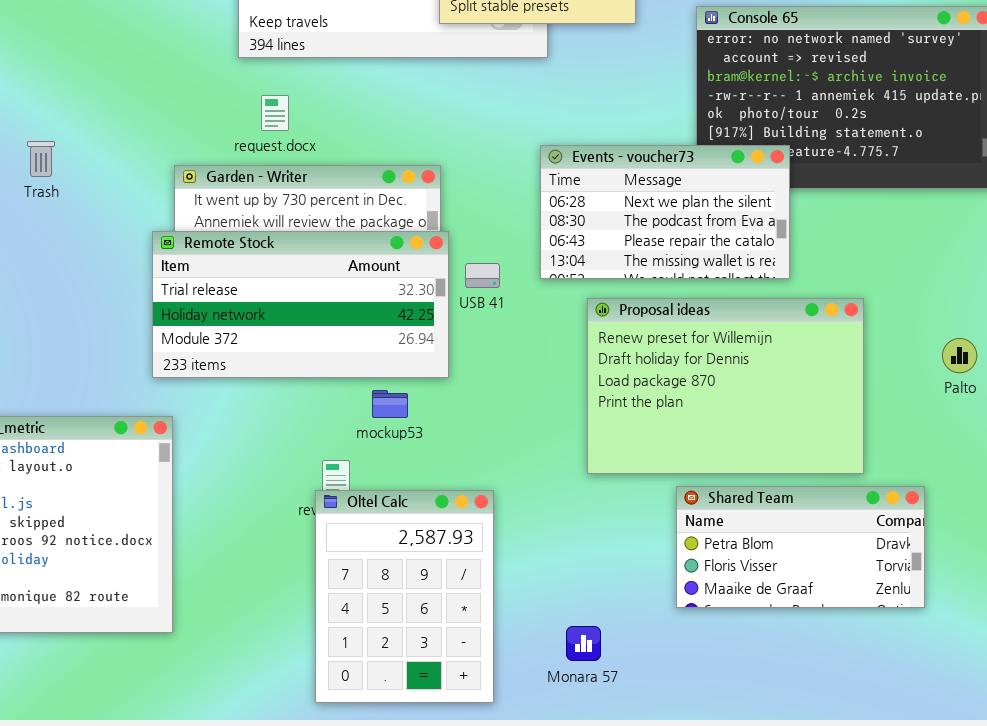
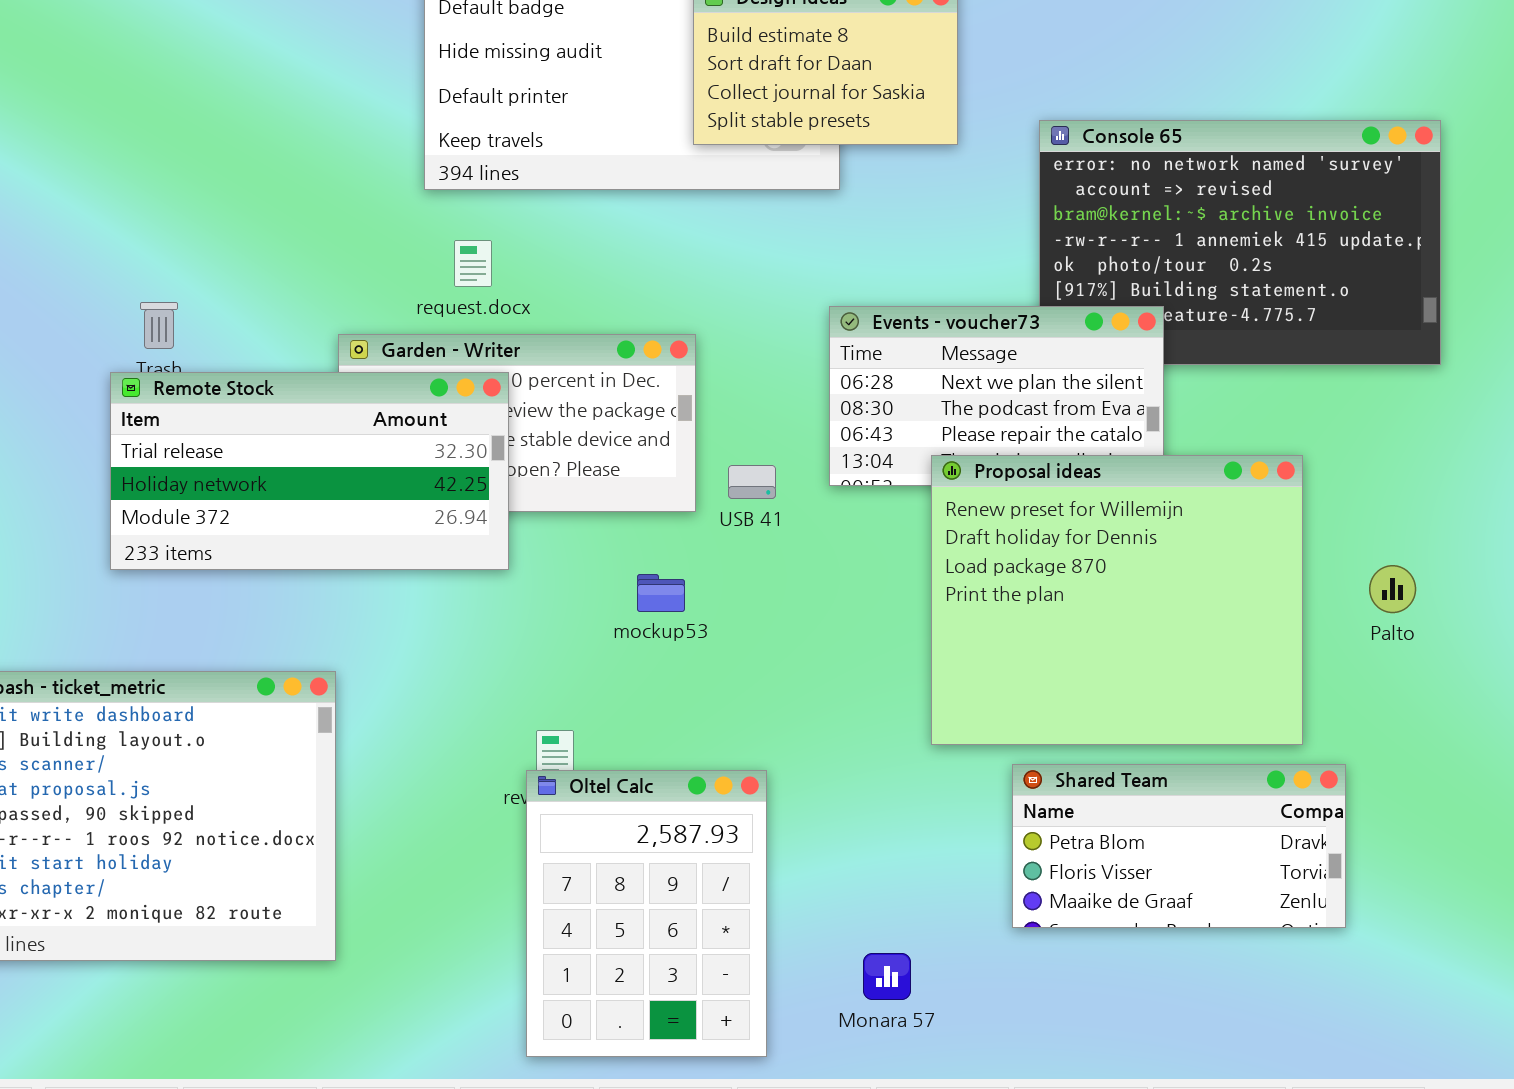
Remote Stock: [152,231,449,378] -> [110,372,509,570], moved
Proposal ideas: [587,298,864,474] -> [931,455,1303,745], moved, resized
mockup53: [372,390,408,418] -> [637,574,685,612], moved

